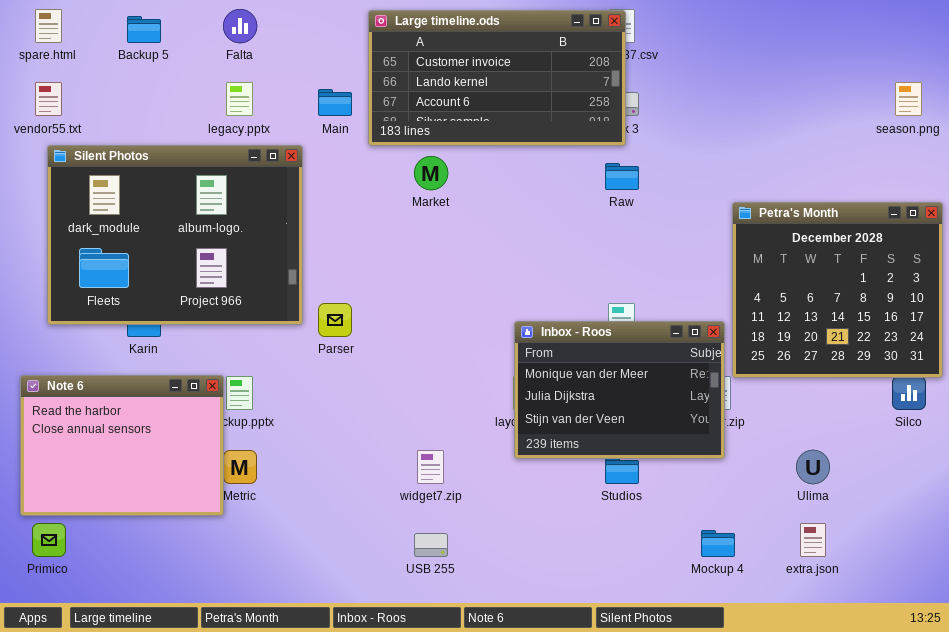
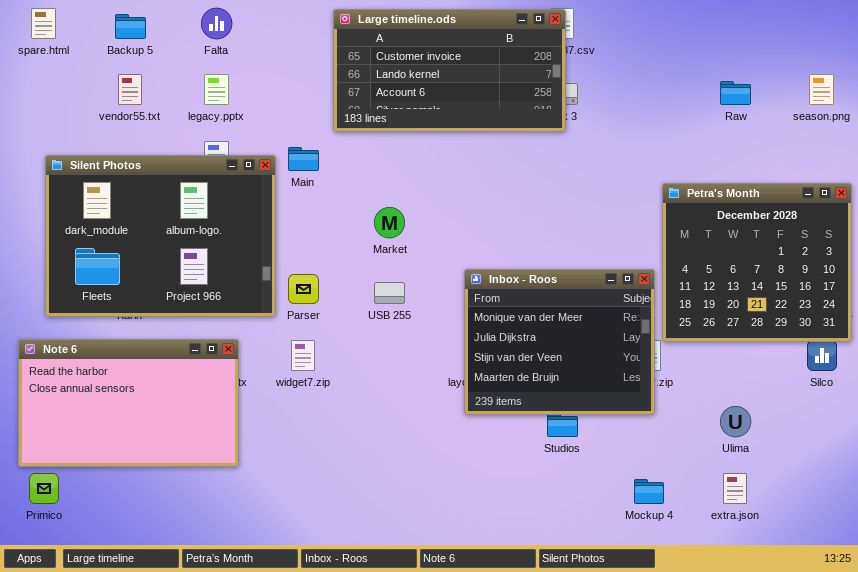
vendor55.txt: [35,82,62,116] -> [118,74,142,105], moved
Main: [318,89,352,116] -> [288,147,319,171], moved
Silent Photos: [47,145,303,325] -> [45,155,276,317], moved
Market: [414,156,448,190] -> [374,207,405,238], moved
Raw: [605,163,639,190] -> [720,81,751,105], moved
Inbox - Roos: [514,321,725,459] -> [464,269,655,415], resized
Note 6: [20,375,224,516] -> [18,339,239,467], resized
widget7.zip: [417,450,444,484] -> [291,340,315,371], moved
USB 255: [414,533,448,557] -> [374,282,405,304], moved

